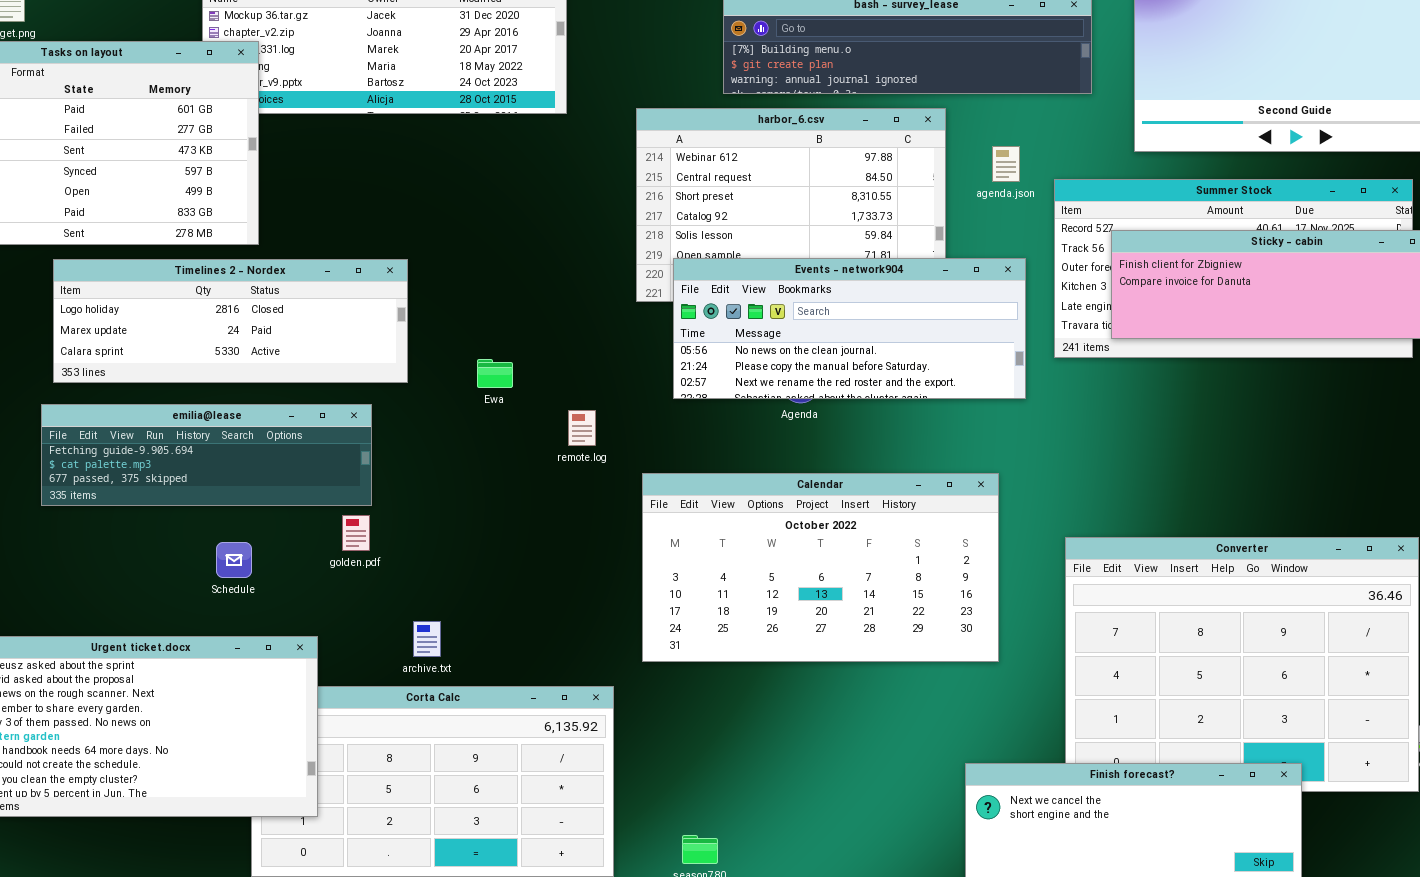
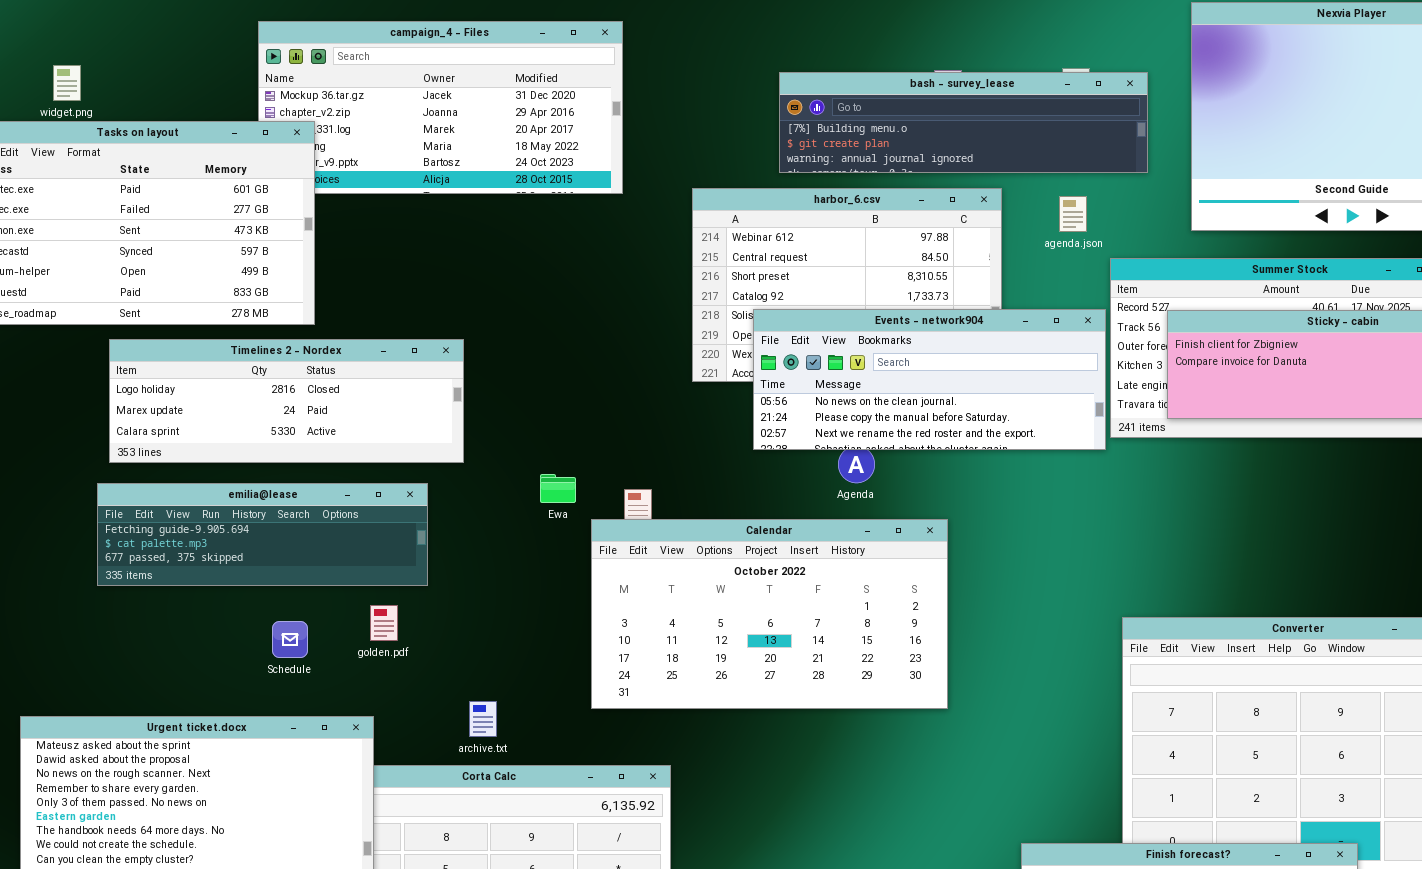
agenda.json: [992,146,1020,182] -> [1059,196,1087,232], moved
Events - network904: [673,258,1026,399] -> [753,309,1106,450], moved
Ewa: [477,359,513,388] -> [540,474,576,503], moved
Calendar: [642,473,999,662] -> [591,519,948,709], moved
golden.pdf: [342,515,370,551] -> [370,605,398,641], moved

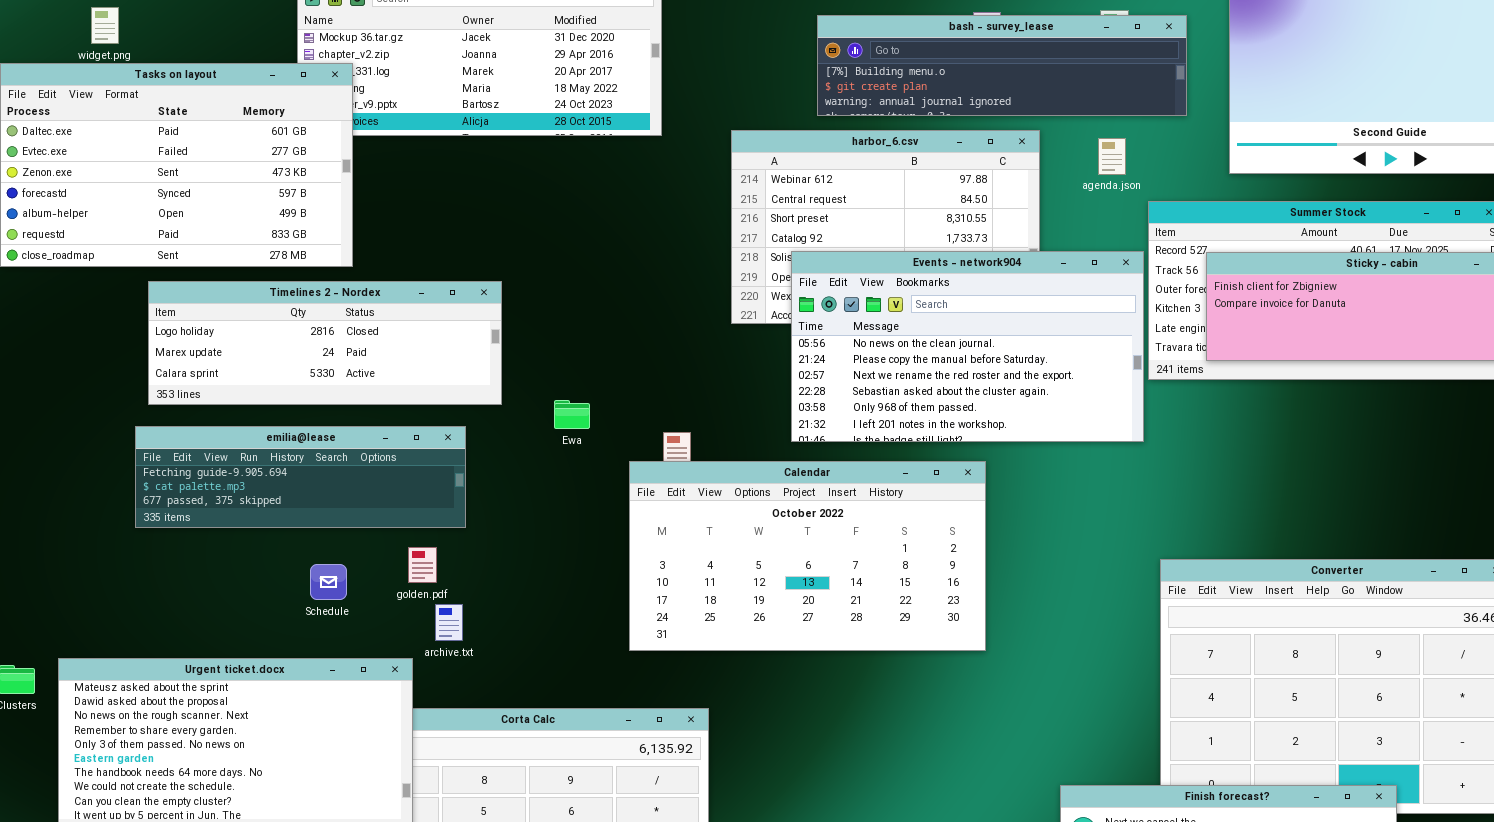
Events - network904: [753,309,1106,450] -> [791,251,1144,442], resized
Ewa: [540,474,576,503] -> [554,400,590,429], moved
archive.txt: [469,701,497,737] -> [435,604,463,641], moved

